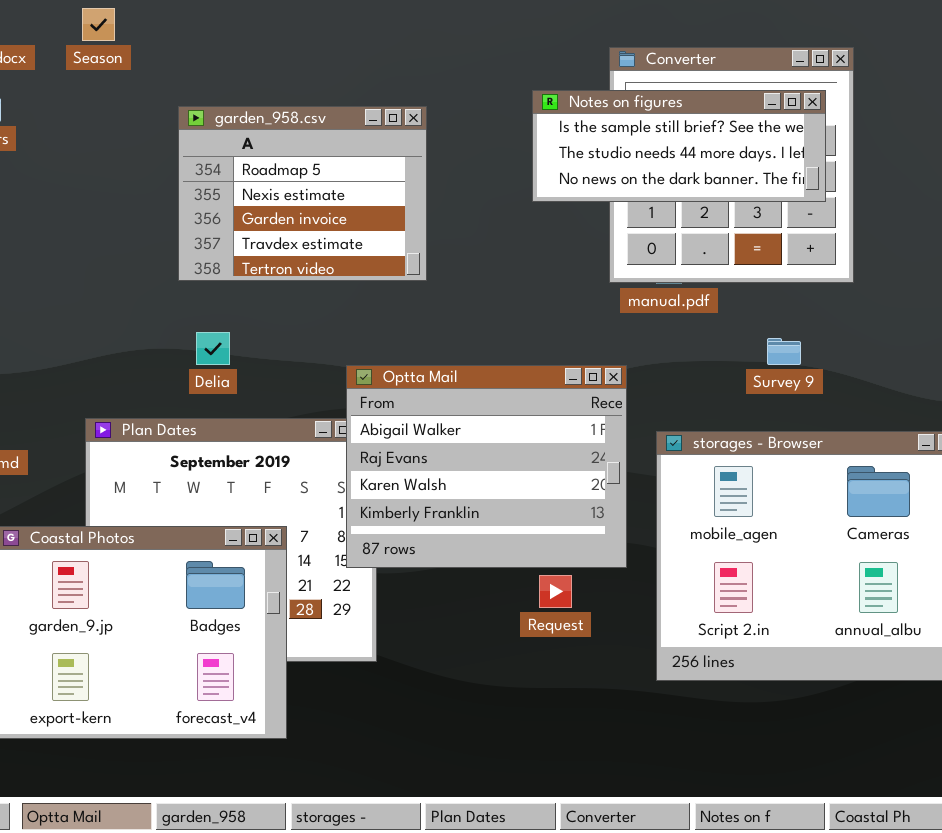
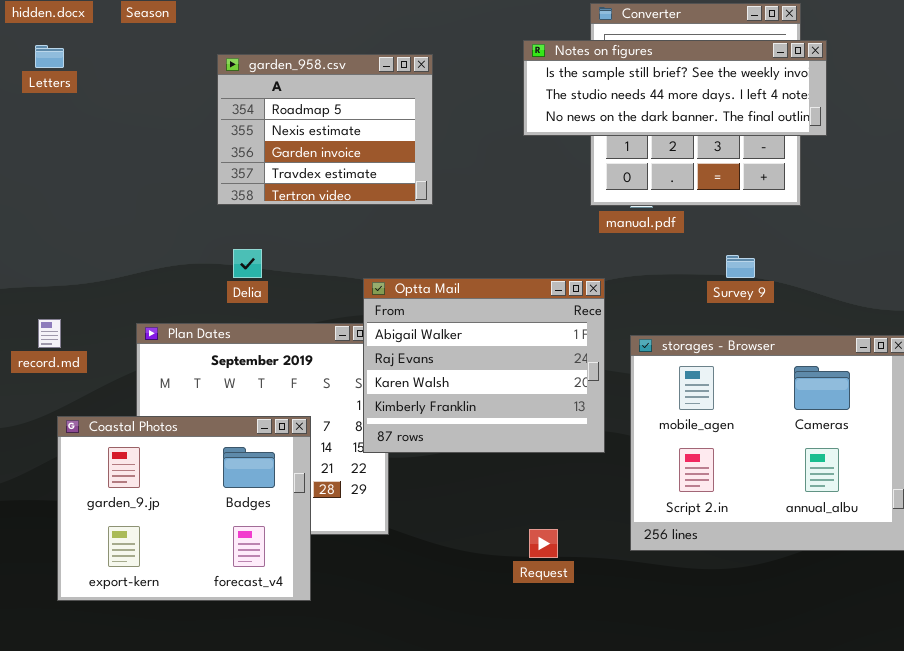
Notes on figures: [532,90,826,202] -> [523,40,827,136], resized
Request: [539,575,572,608] -> [529,529,558,558], moved

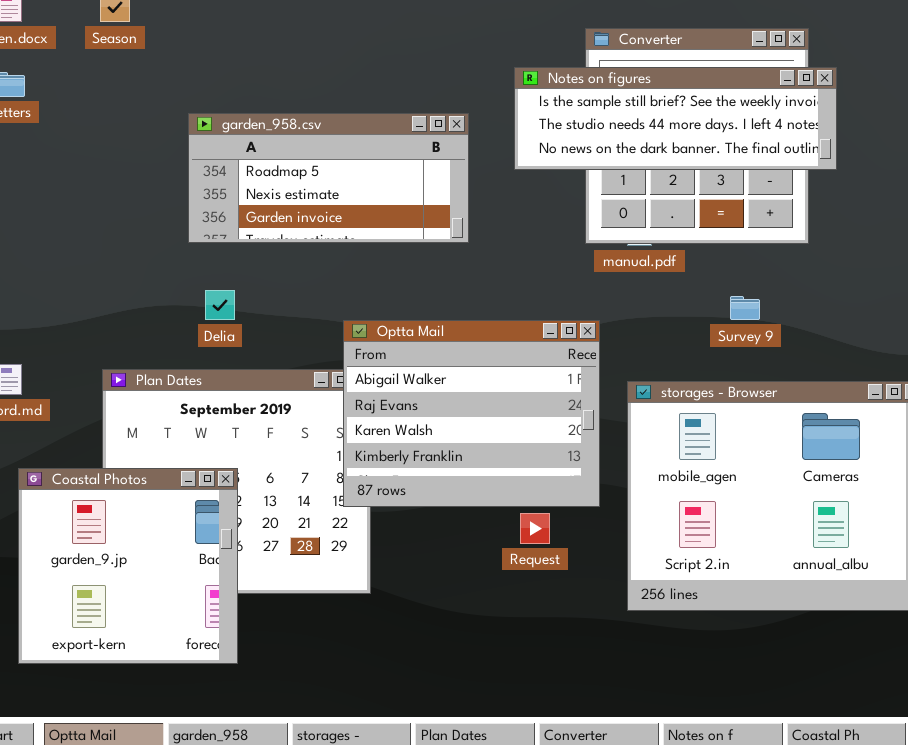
garden_958.csv: [217,54,433,205] -> [188,113,469,243], resized
Coastal Photos: [57,416,311,601] -> [18,468,238,664], resized
Request: [529,529,558,558] -> [520,513,550,544], moved

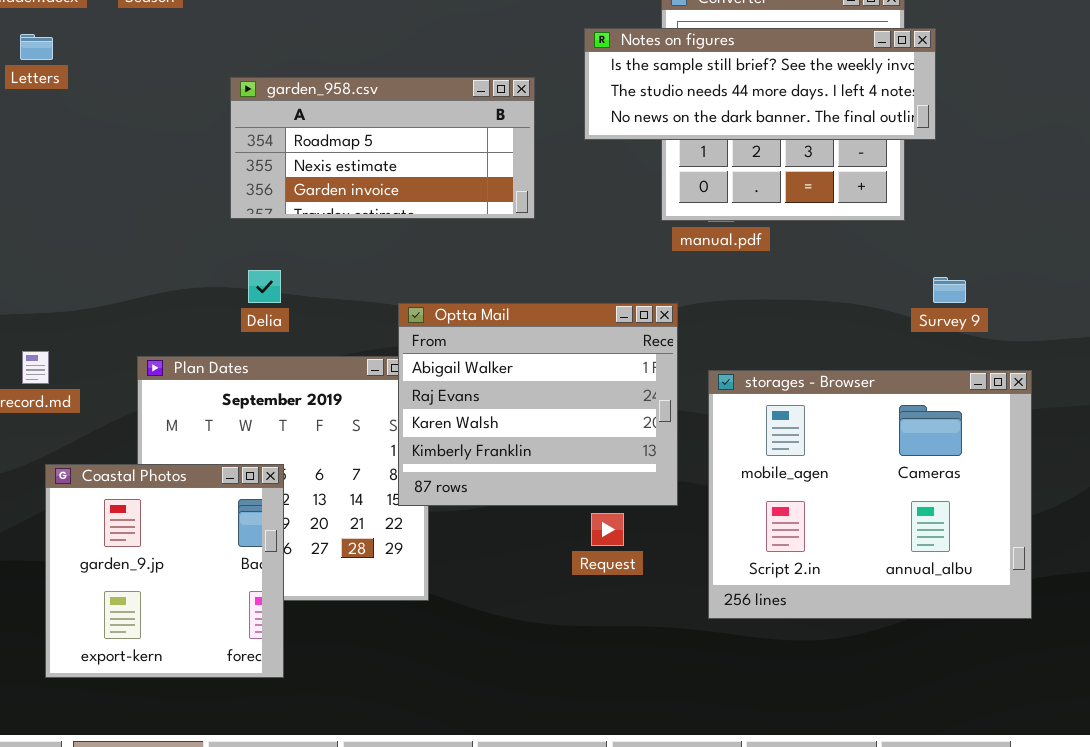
Survey 9: [730,296,760,320] -> [933,277,966,303], moved

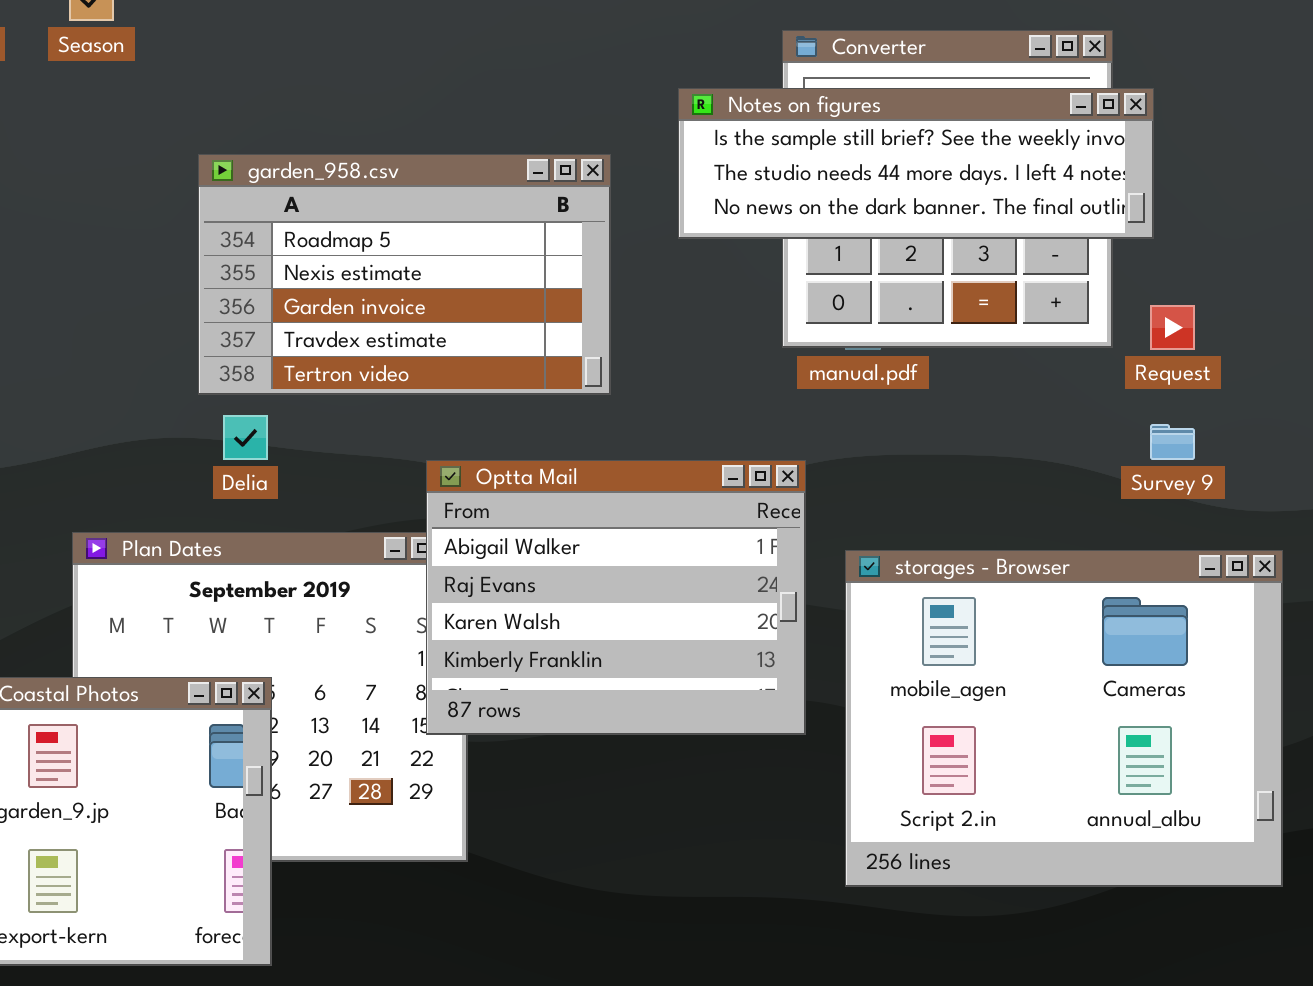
garden_958.csv: [230,77,535,219] -> [198,154,611,395], resized
Request: [591,513,624,546] -> [1150,305,1195,350], moved

